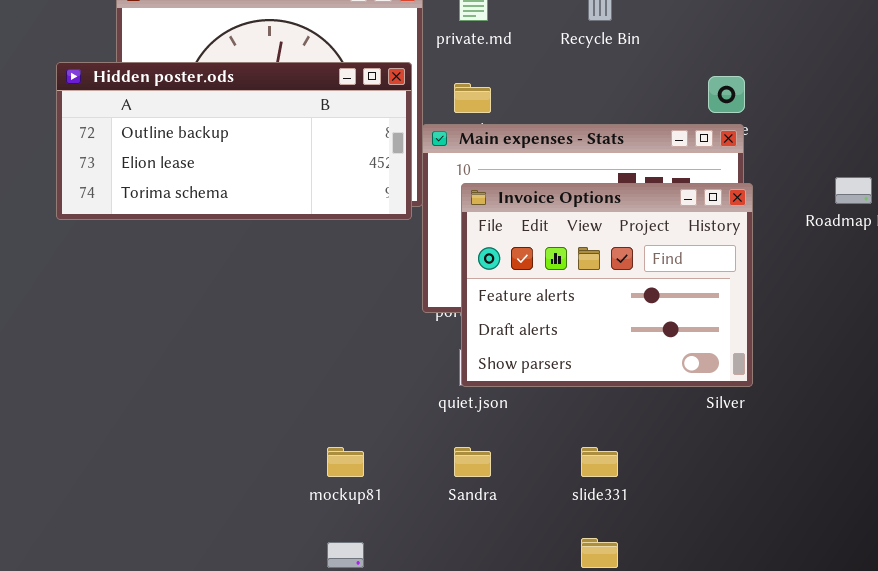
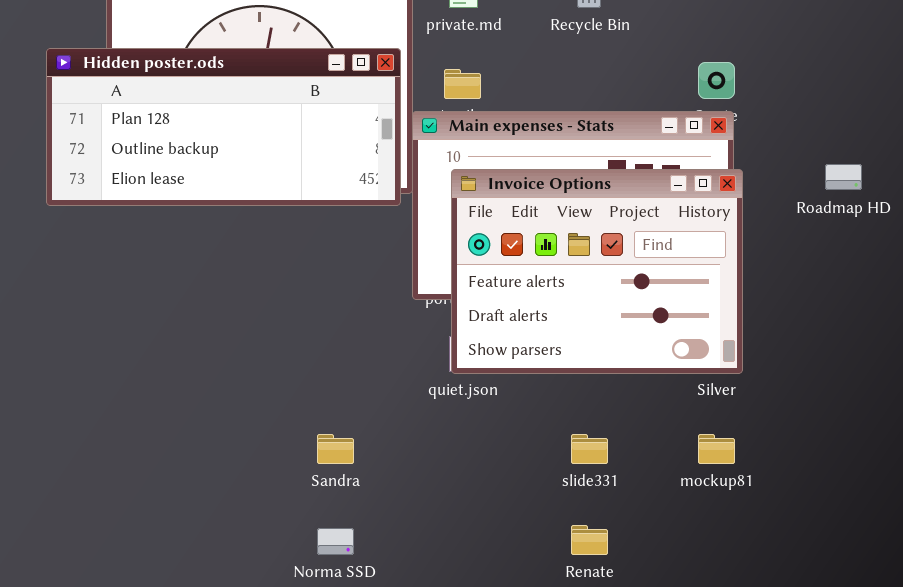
Hidden poster.ods: [56,62,412,220] -> [46,48,401,206], scrolled up 1 row
mockup81: [327,447,364,477] -> [698,434,735,464], moved
Sandra: [454,447,491,477] -> [317,434,354,464], moved

